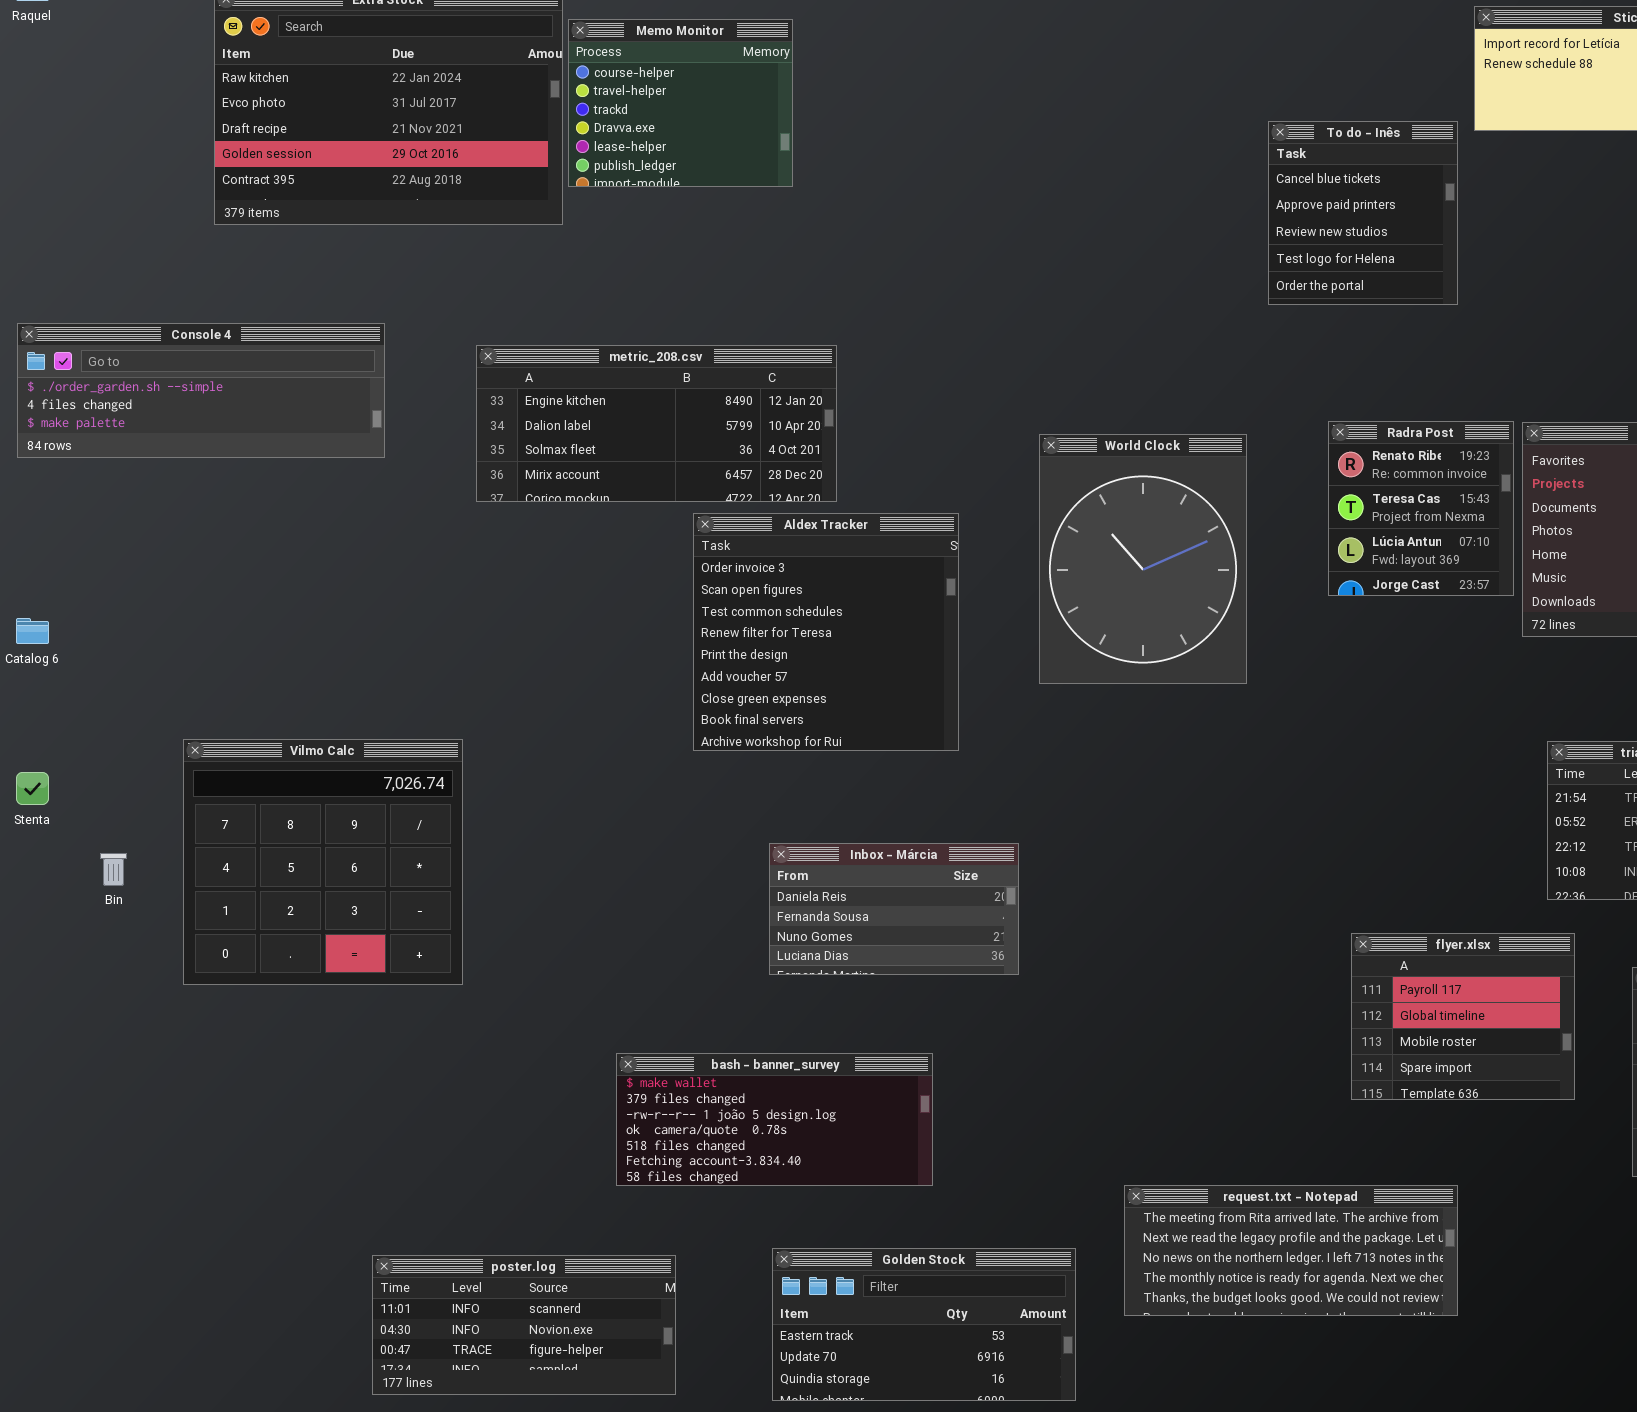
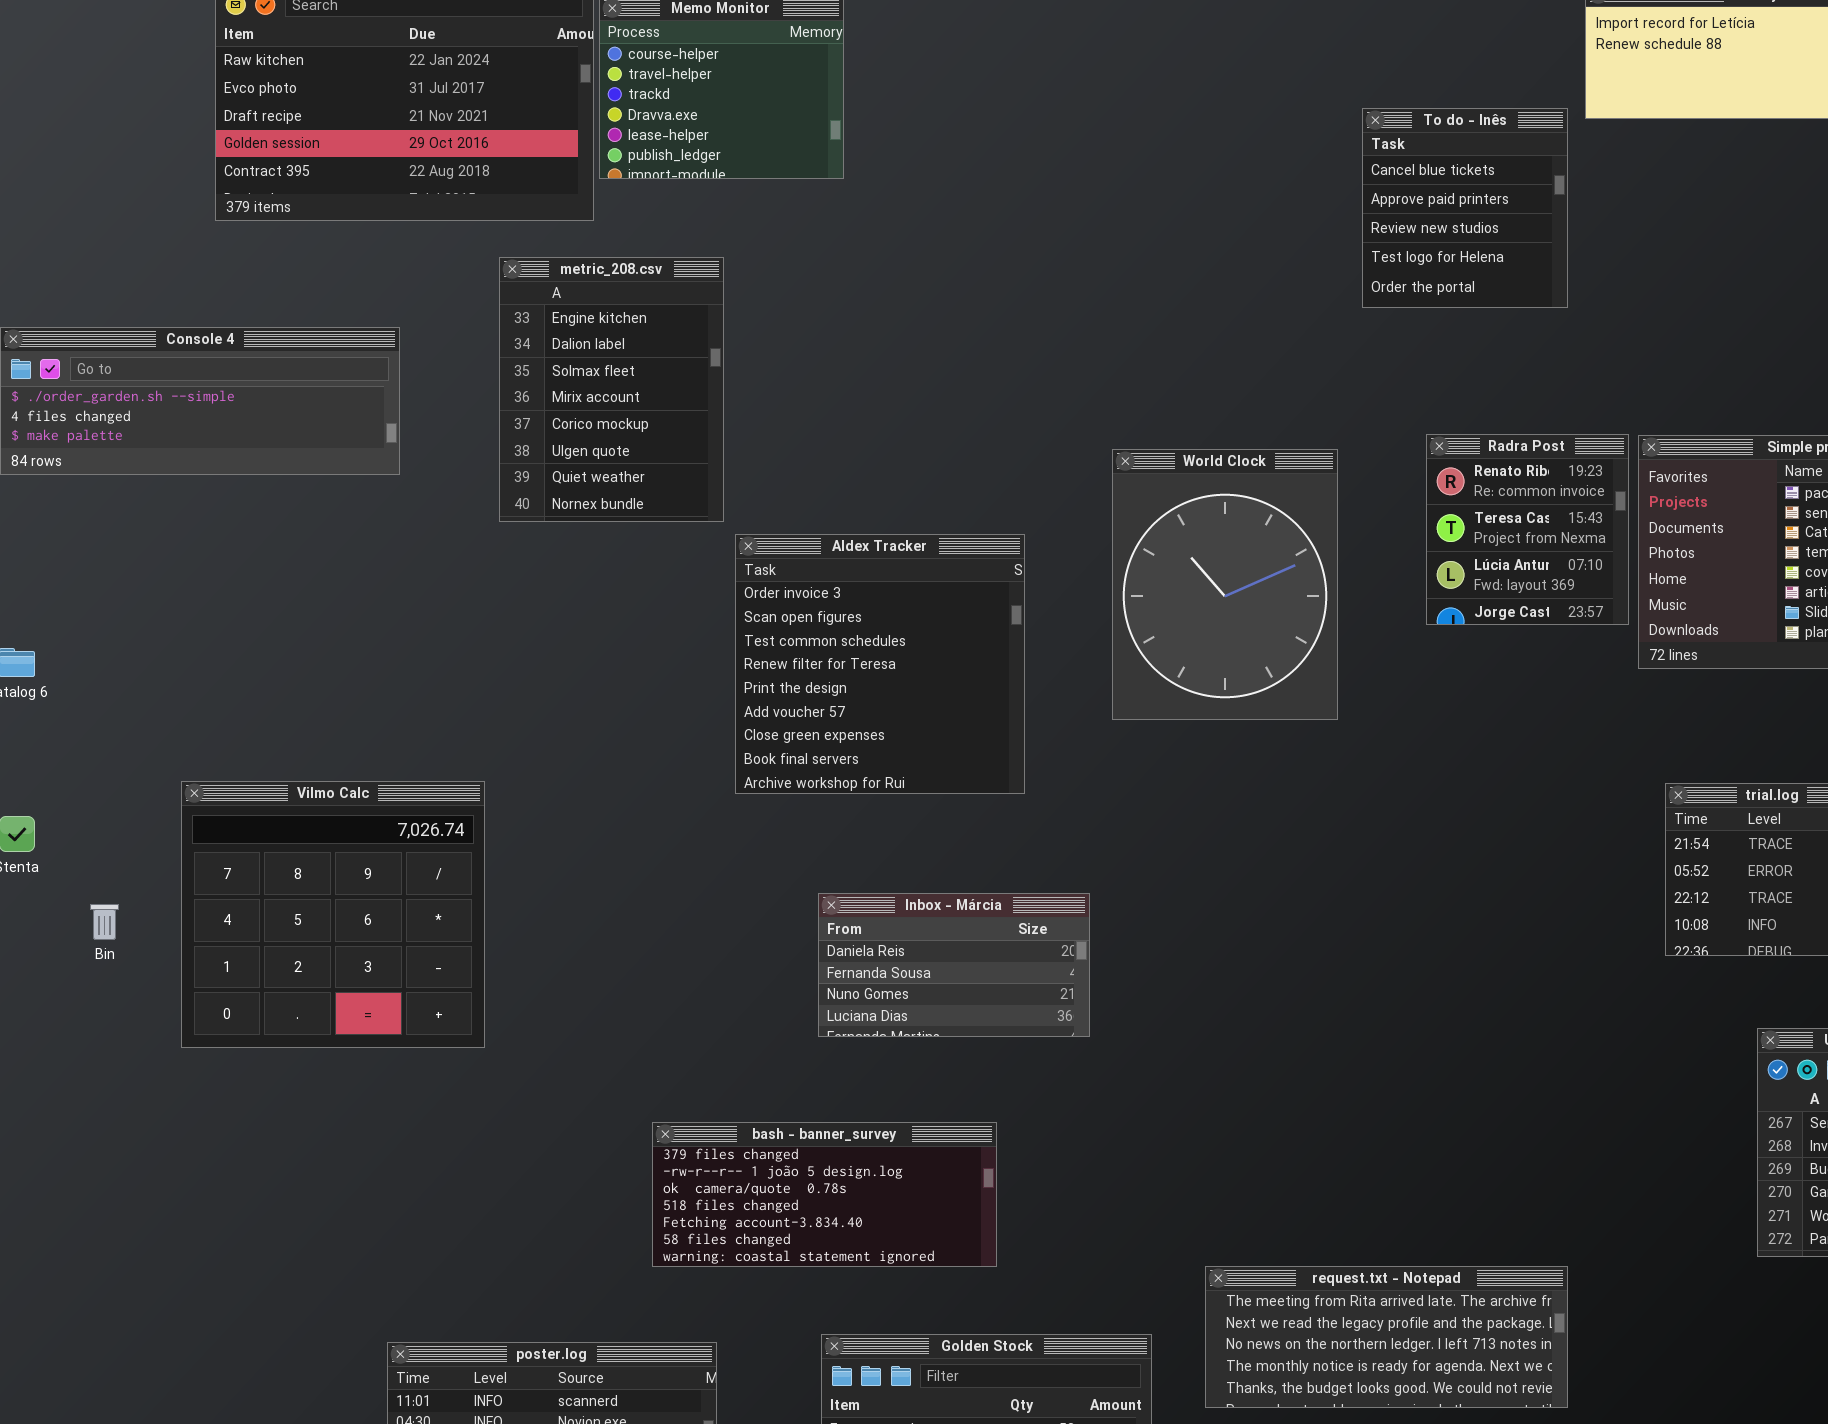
metric_208.csv: [476,345,837,502] -> [499,257,724,522], resized
flyer.xlsx: [1351,933,1575,1100] -> none, closed
bash - banner_survey: [616,1053,933,1186] -> [652,1122,997,1267], scrolled down 1 row

